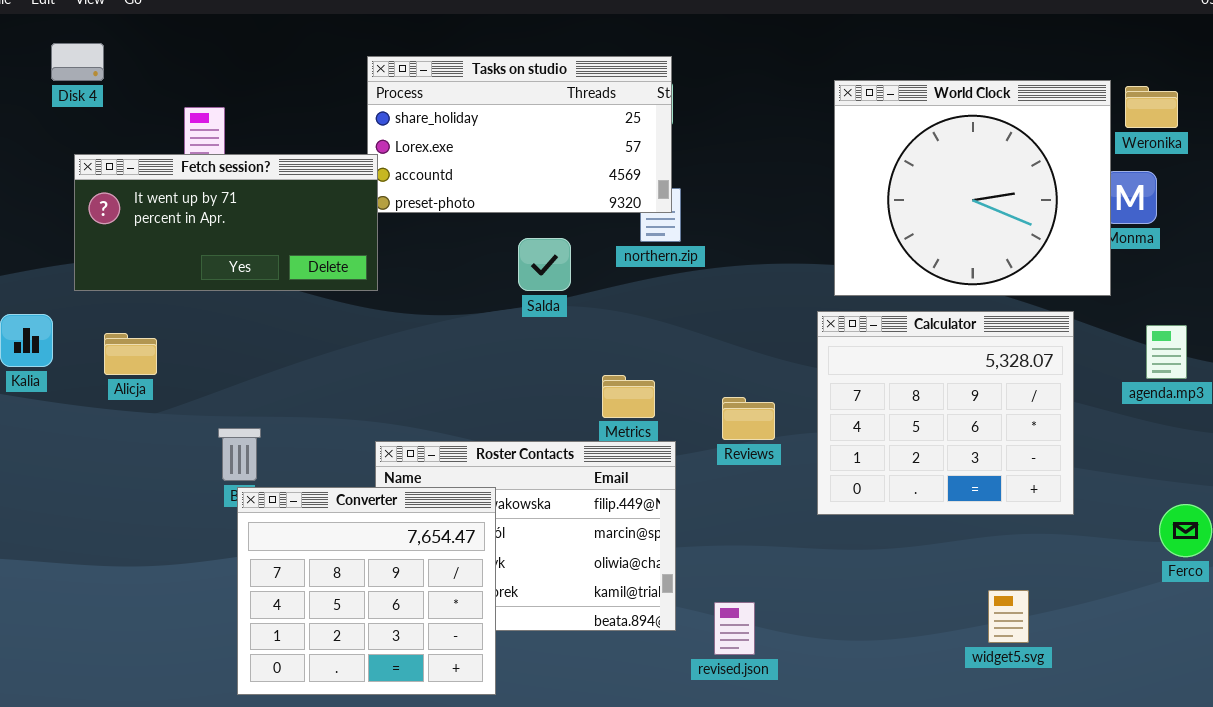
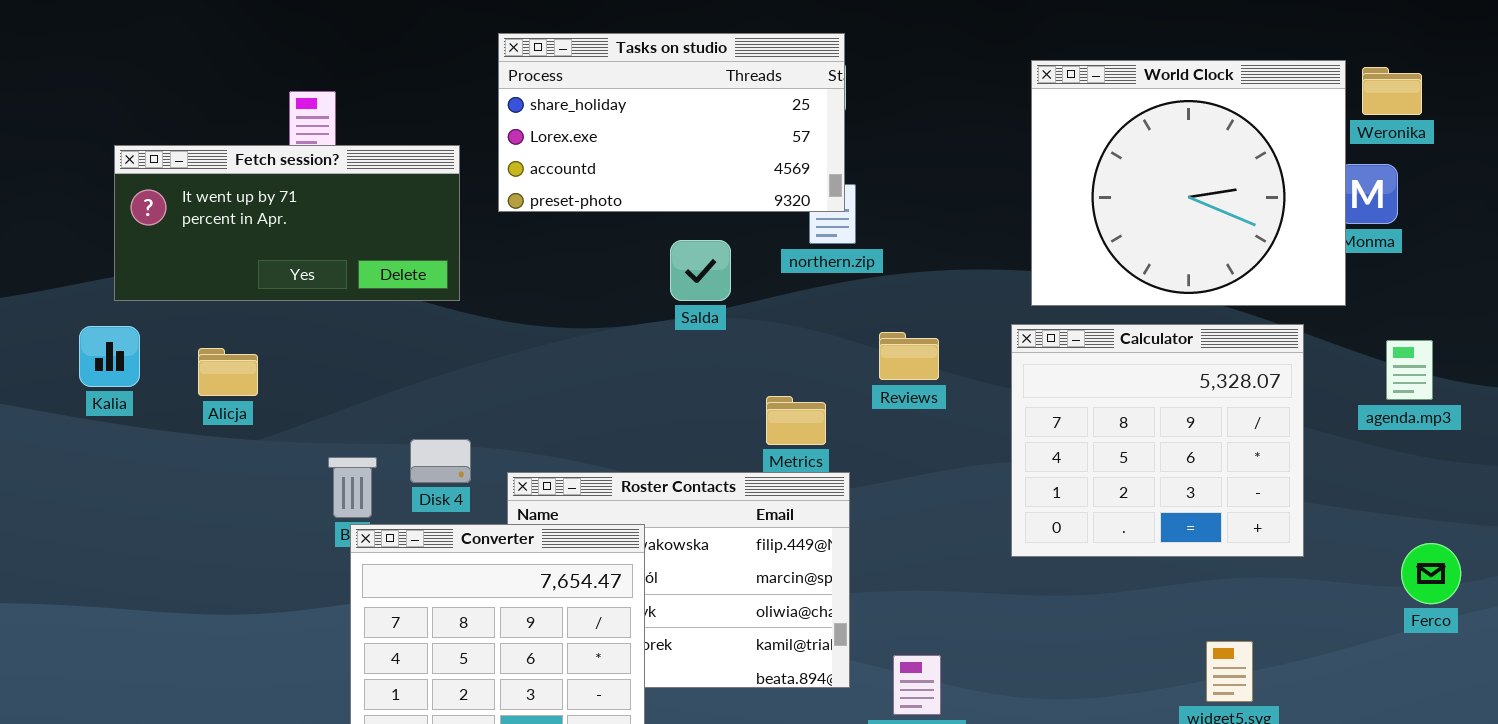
Disk 4: [51,43,104,81] -> [410,439,471,483], moved
Fetch session?: [74,154,378,291] -> [114,145,460,301], moved
Reviews: [722,397,775,440] -> [879,332,939,380], moved

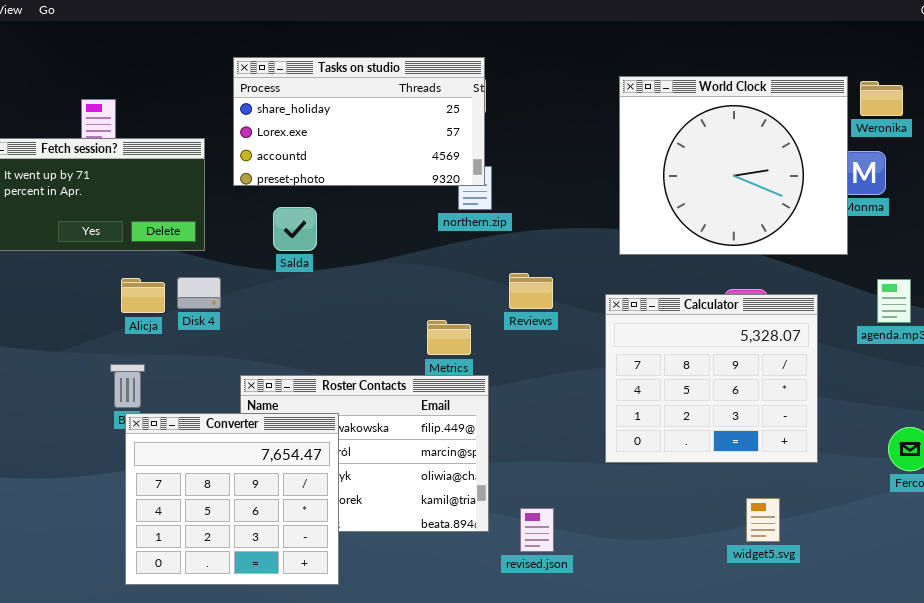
Salda: [670,240,731,301] -> [273,207,317,251], moved
Calculator: [1011,324,1304,557] -> [605,294,818,463], moved
Alicja: [198,348,258,396] -> [121,278,165,313], moved
Disk 4: [410,439,471,483] -> [177,277,221,309], moved

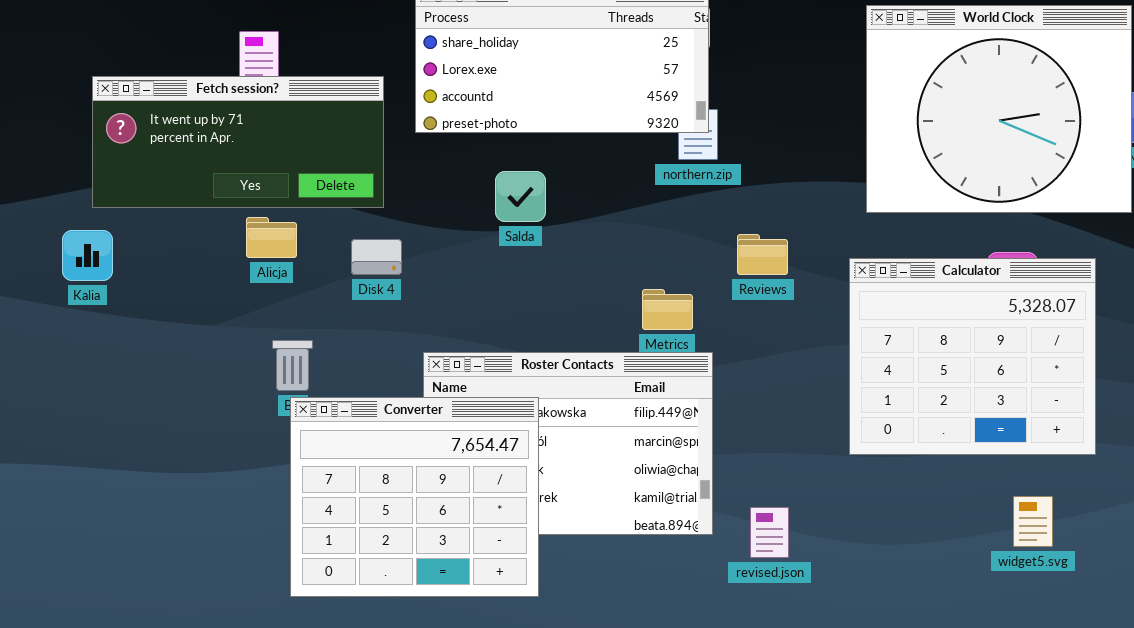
Salda: [273,207,317,251] -> [495,171,546,222], moved
Alicja: [121,278,165,313] -> [246,217,297,258], moved

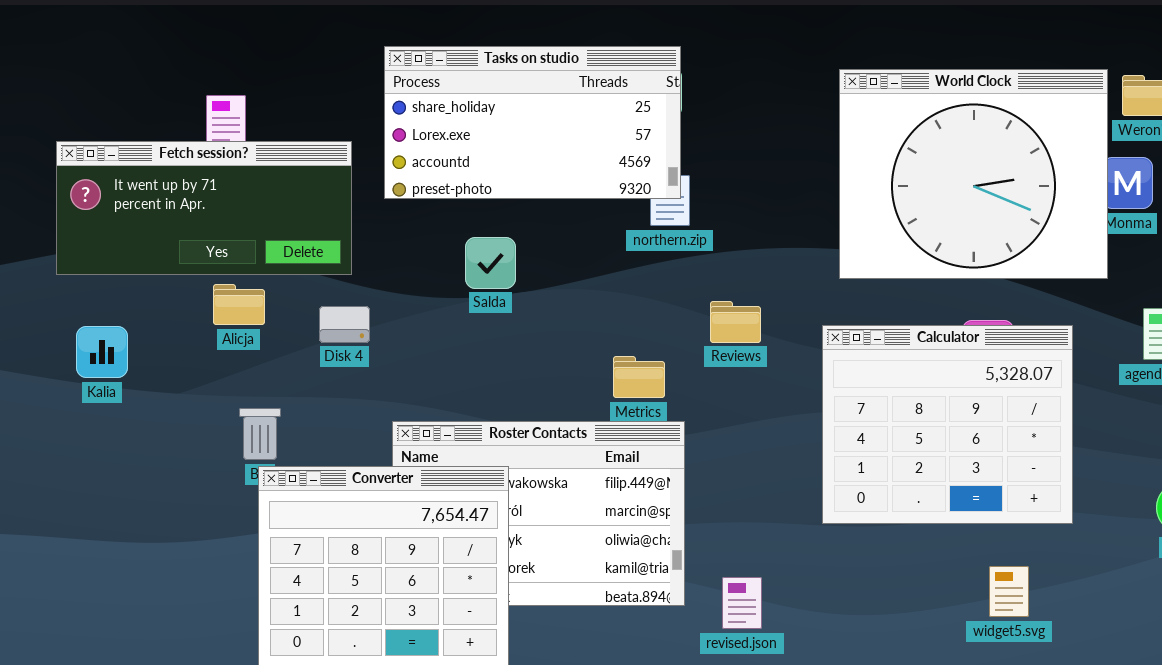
Kalia: [62,230,113,281] -> [76,326,128,378], moved

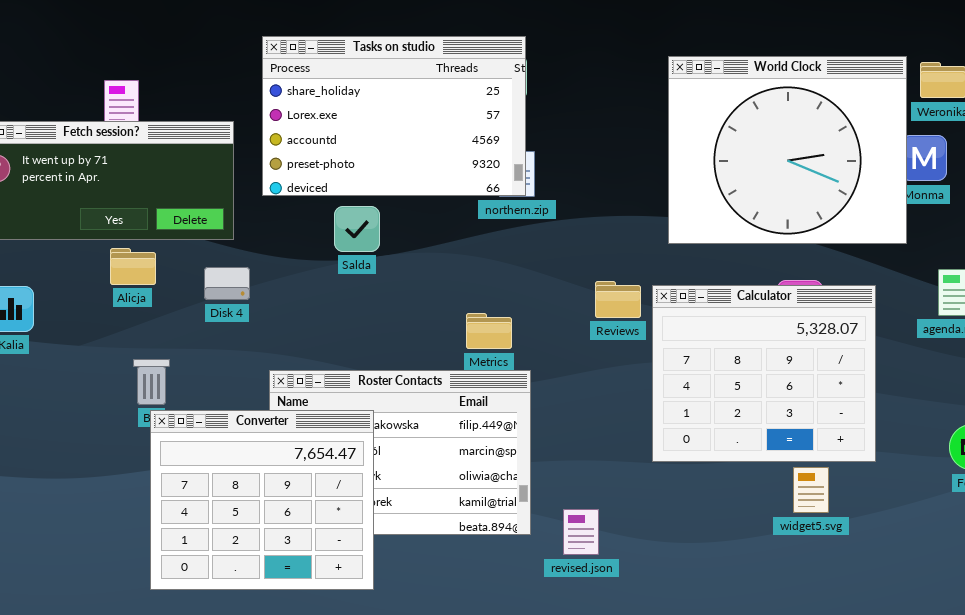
Tasks on studio: [384,46,681,199] -> [262,36,526,196], resized
Reviews: [710,301,761,343] -> [595,281,641,318], moved
widget5.svg: [989,566,1029,617] -> [793,467,829,513], moved

